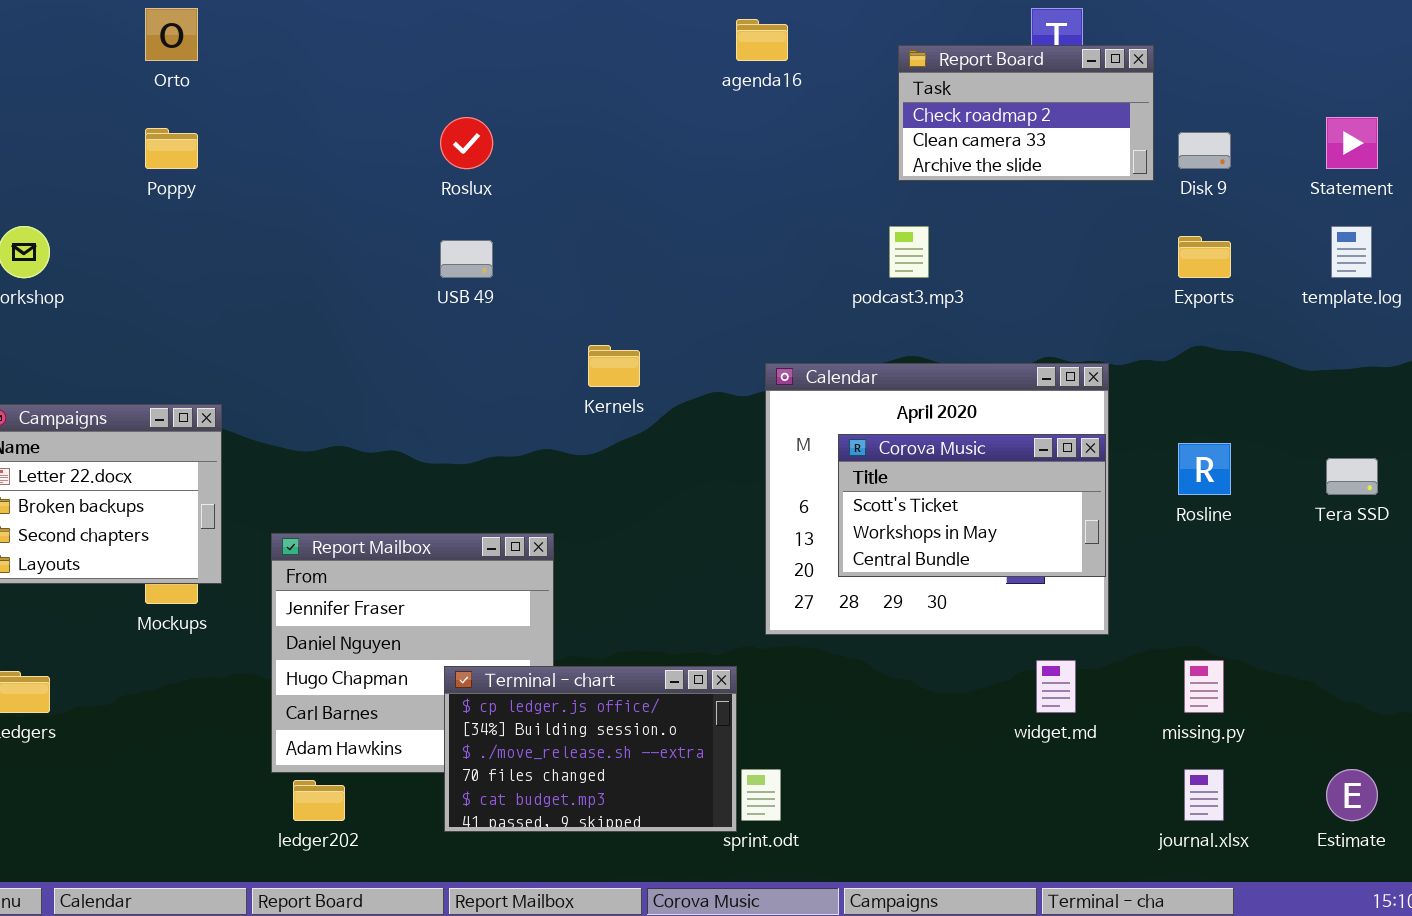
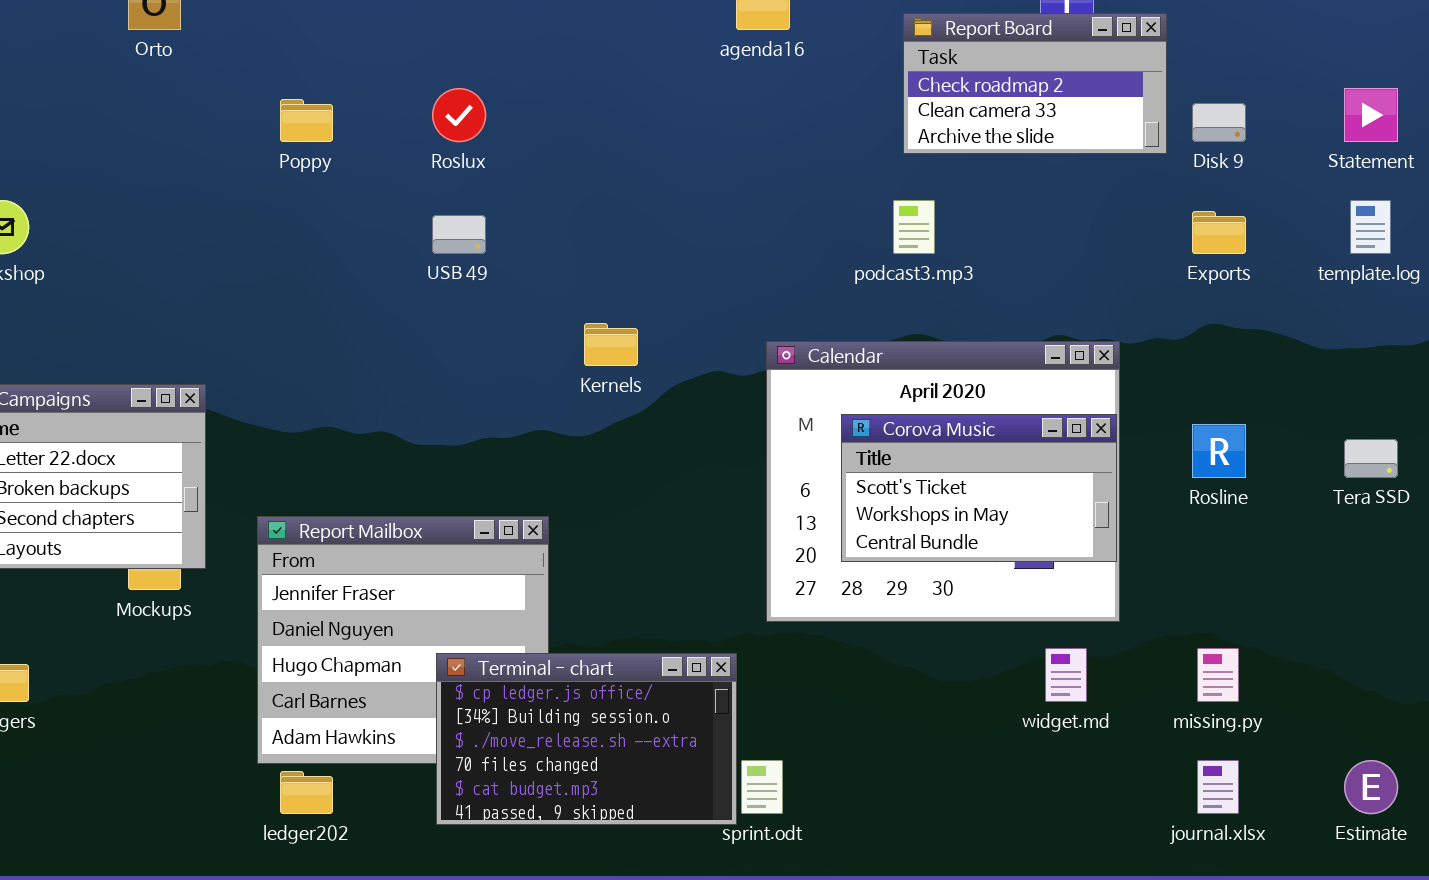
Poppy: [145,128,198,169] -> [280,99,333,142], moved

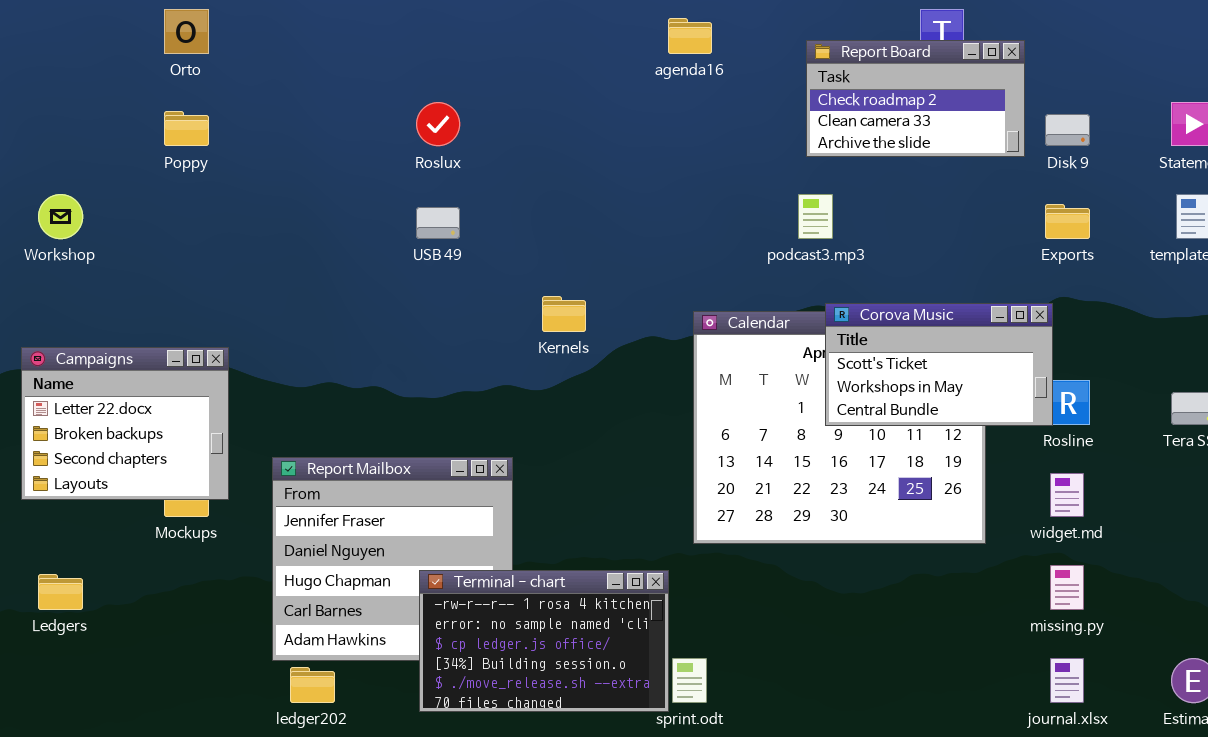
Poppy: [280,99,333,142] -> [164,111,209,146], moved
Corova Music: [841,414,1117,562] -> [825,303,1053,426], moved
widget.md: [1045,648,1087,702] -> [1050,473,1084,517], moved
Terminal - chart: [436,653,737,825] -> [419,570,669,712], scrolled up 2 rows

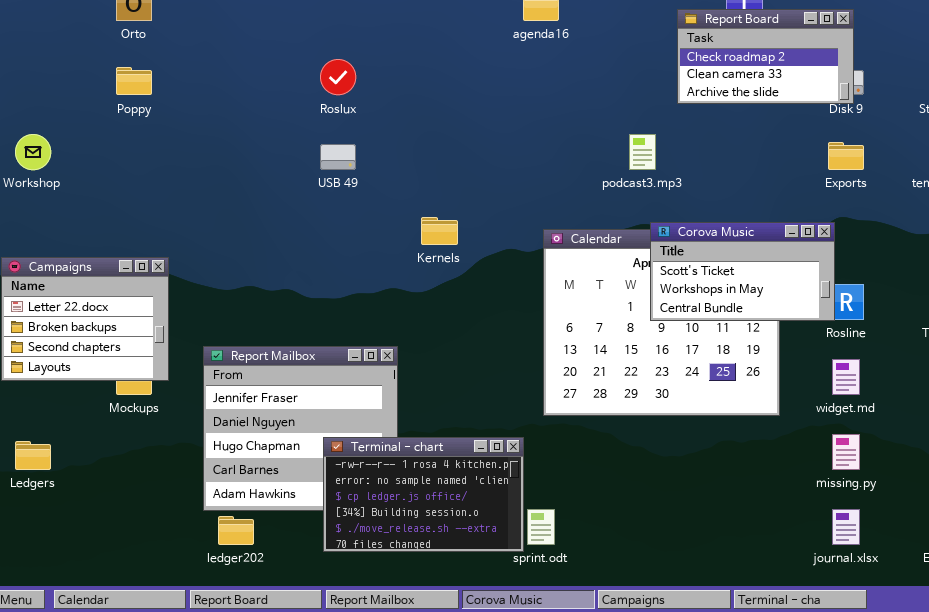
Report Board: [806,40,1025,157] -> [677,9,854,104], moved

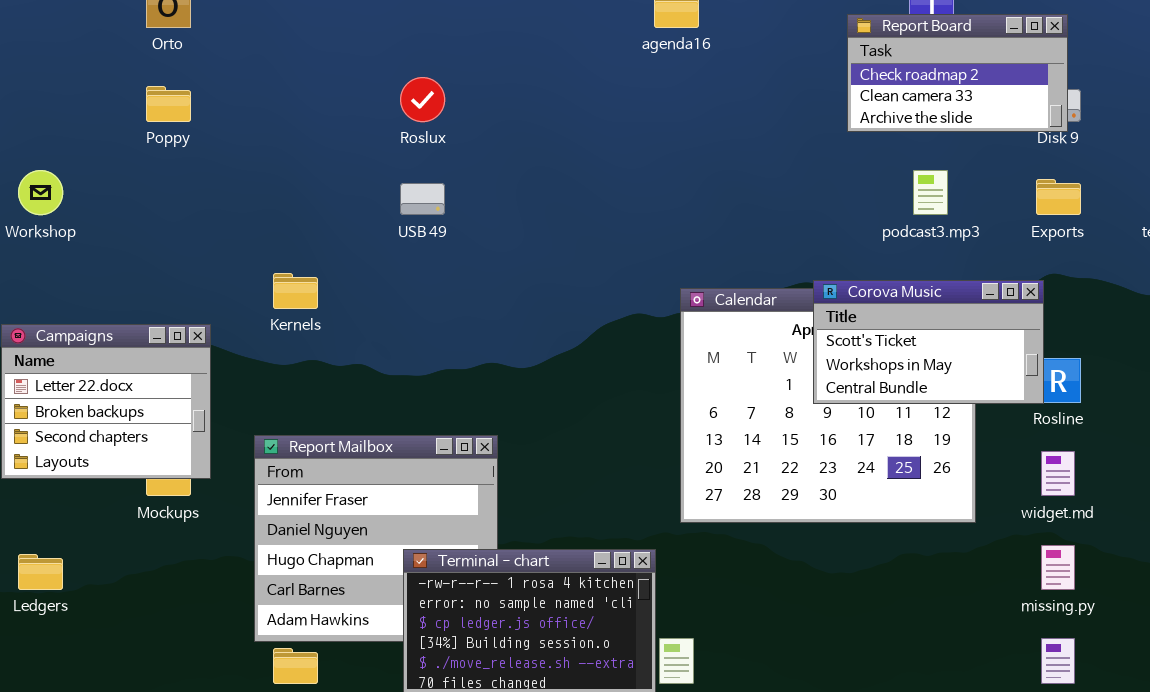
podcast3.mp3: [629,134,656,170] -> [913,170,948,215], moved
Kernels: [421,217,458,245] -> [273,273,318,309], moved

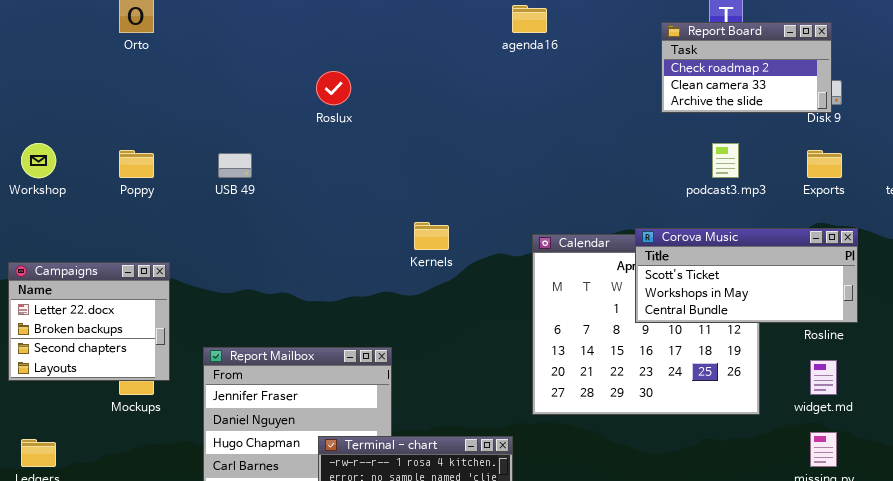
Poppy: [146,86,191,122] -> [119,150,154,178], moved
USB 49: [400,183,445,215] -> [218,153,252,178], moved
Kernels: [273,273,318,309] -> [414,222,449,250], moved
Corova Music: [813,280,1044,404] -> [635,228,858,323], resized

